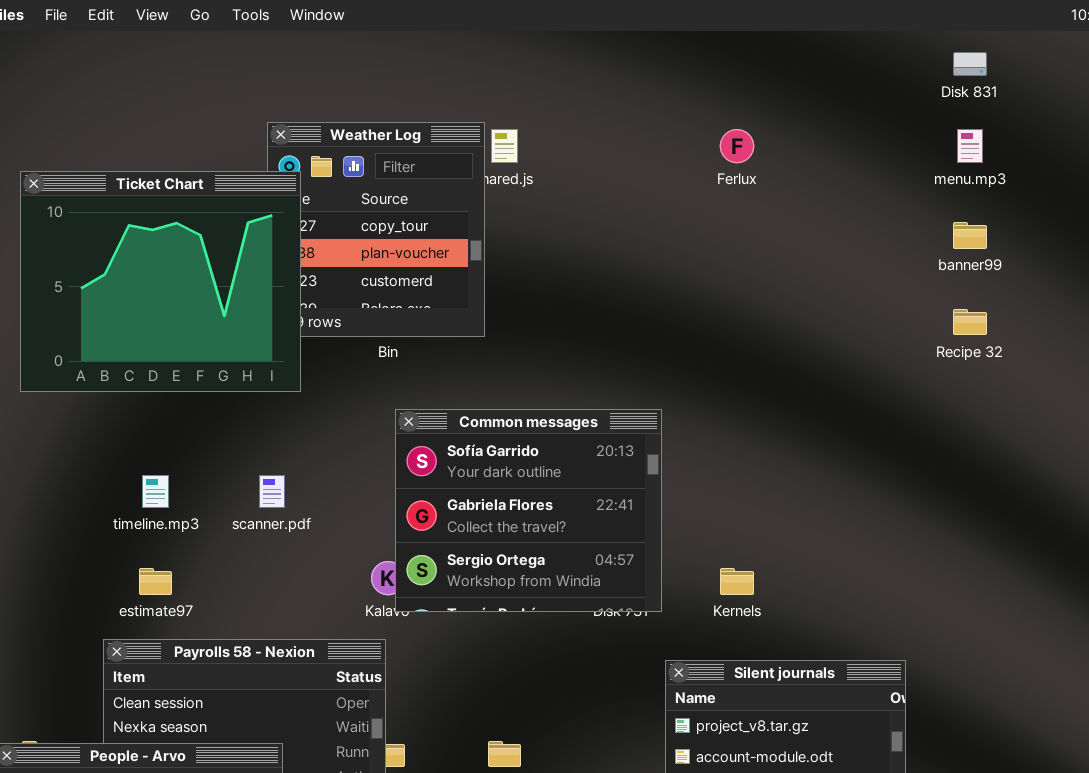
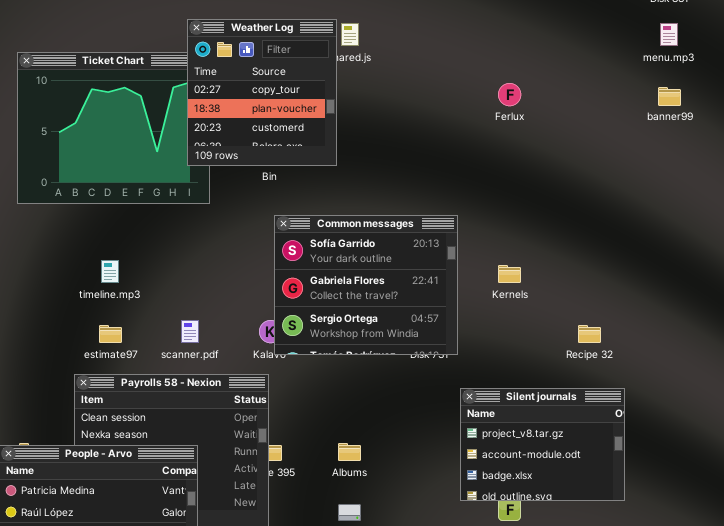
Weather Log: [267,122,485,337] -> [187,19,337,166], raised
Ferlux: [720,129,754,163] -> [498,83,521,106], moved
Recipe 32: [953,309,987,335] -> [578,325,601,343], moved
scanner.pdf: [259,475,285,508] -> [181,320,199,343], moved
Kernels: [720,568,754,595] -> [498,265,521,283], moved

